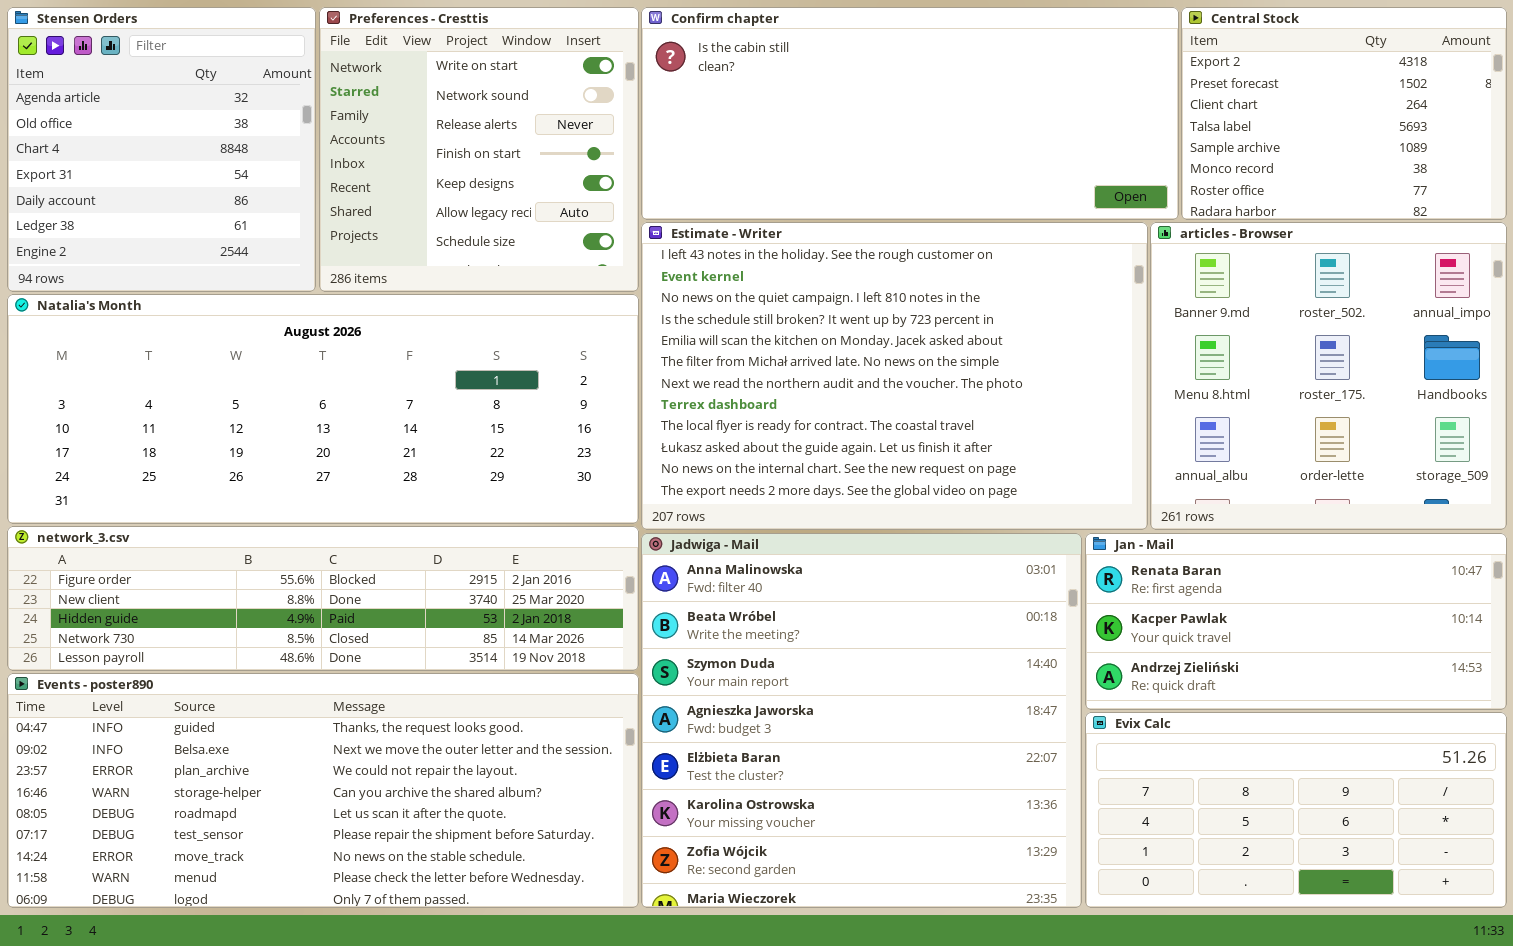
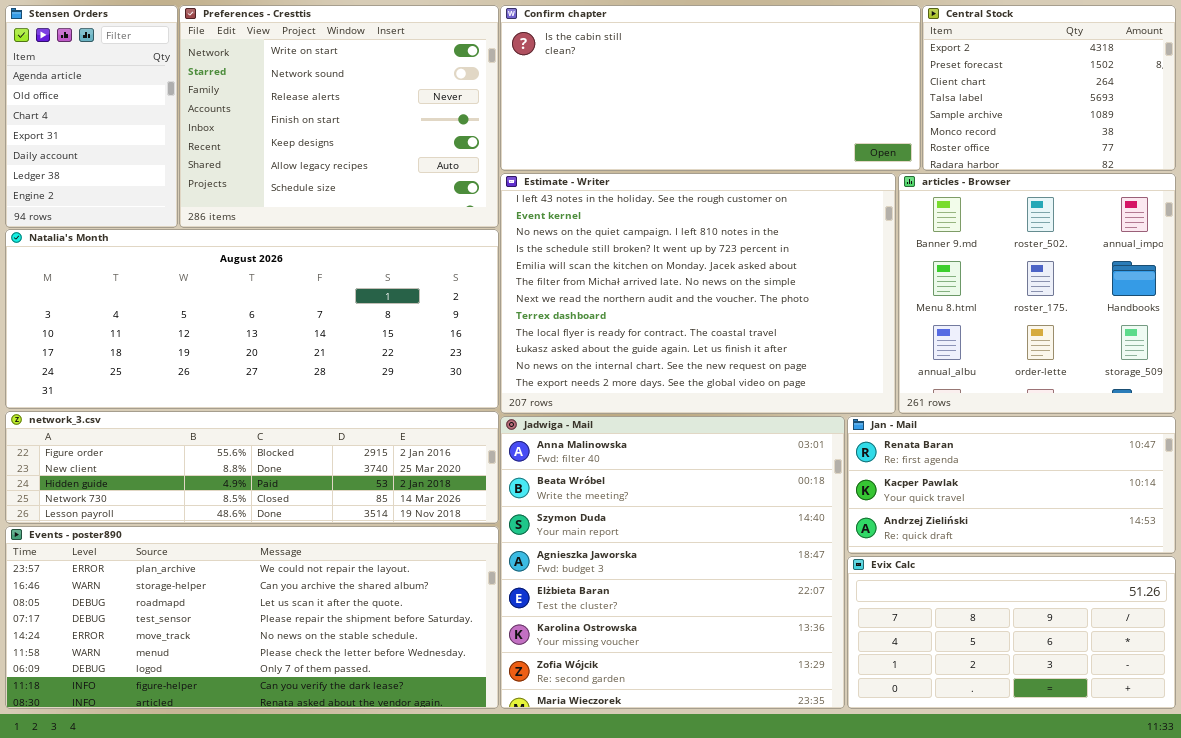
Stensen Orders: [7,7,316,292] -> [5,5,178,228], resized
Preferences - Cresttis: [319,7,639,292] -> [179,5,499,228], resized
Events - poster890: [7,673,639,908] -> [5,526,499,709], scrolled down 2 rows

